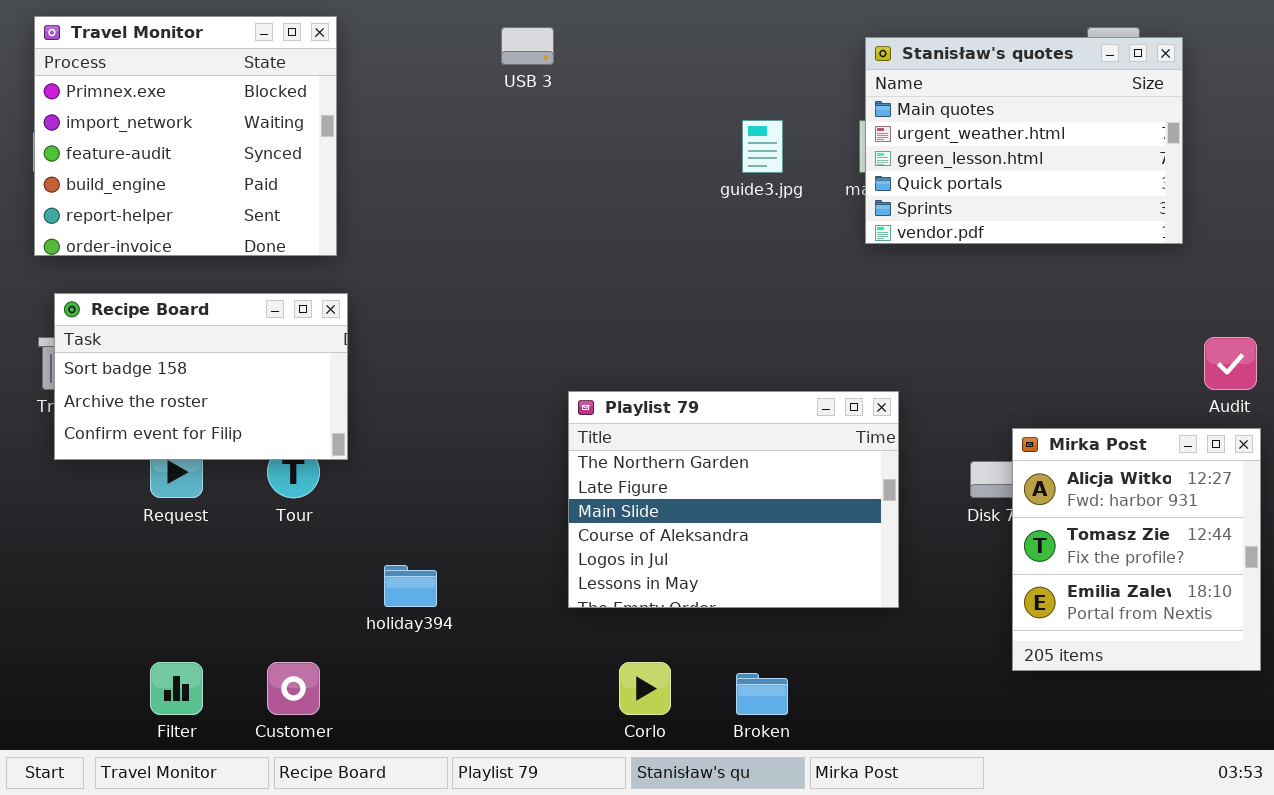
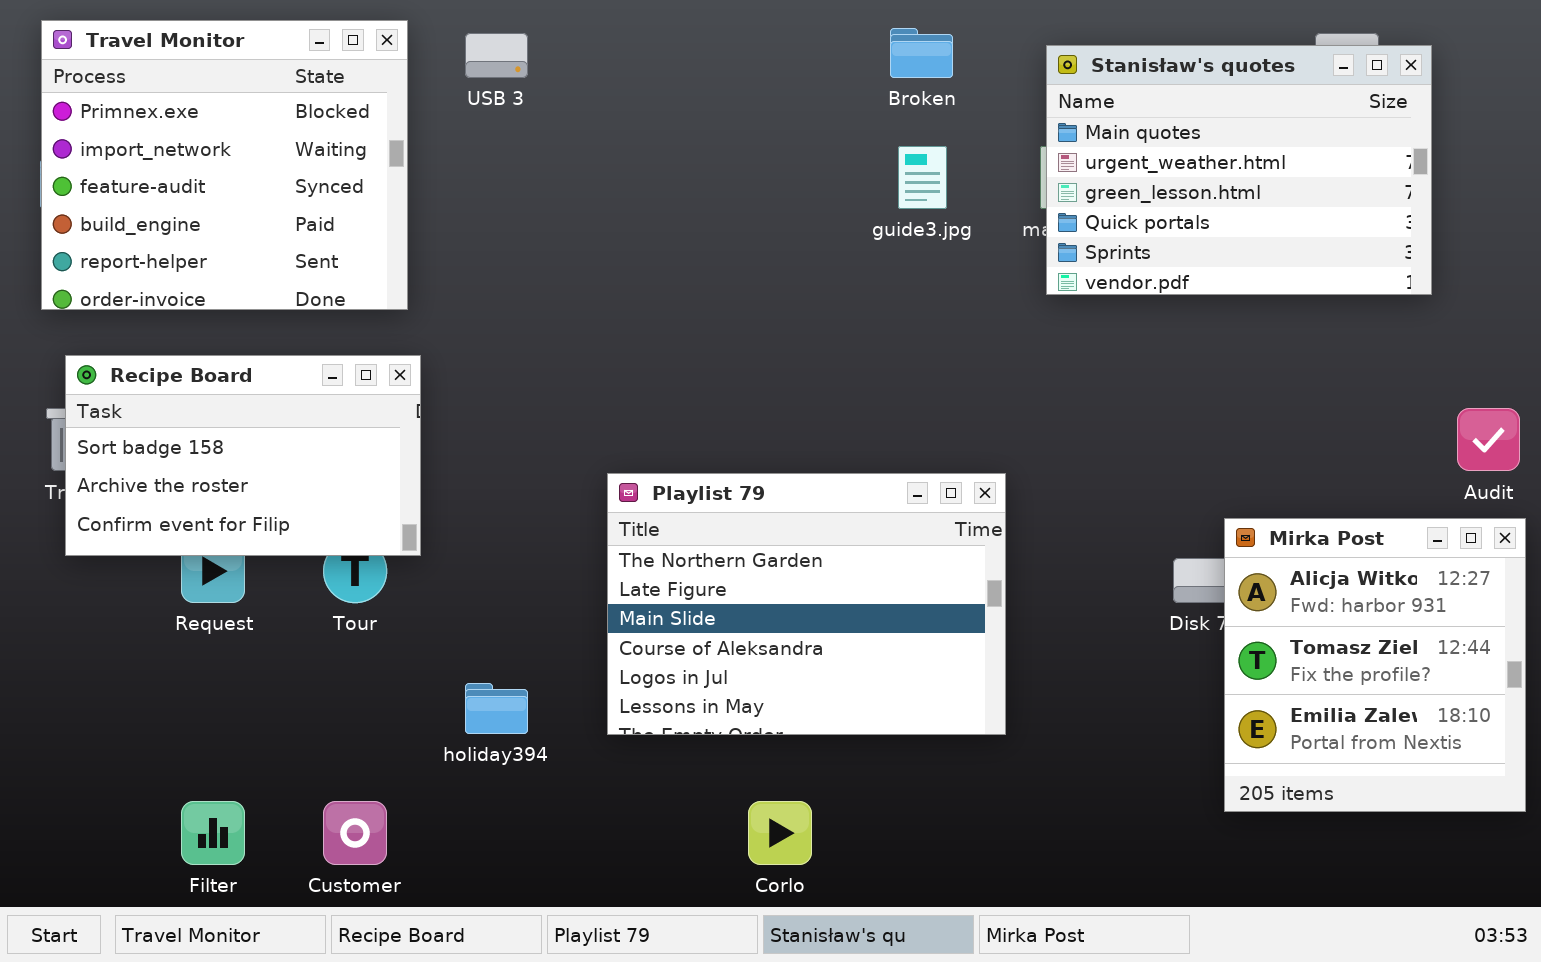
USB 3: [501,27,554,65] -> [465,33,528,78], moved
Playlist 79: [568,391,899,608] -> [607,473,1006,735], moved
Broken: [736,673,788,715] -> [890,28,953,78], moved

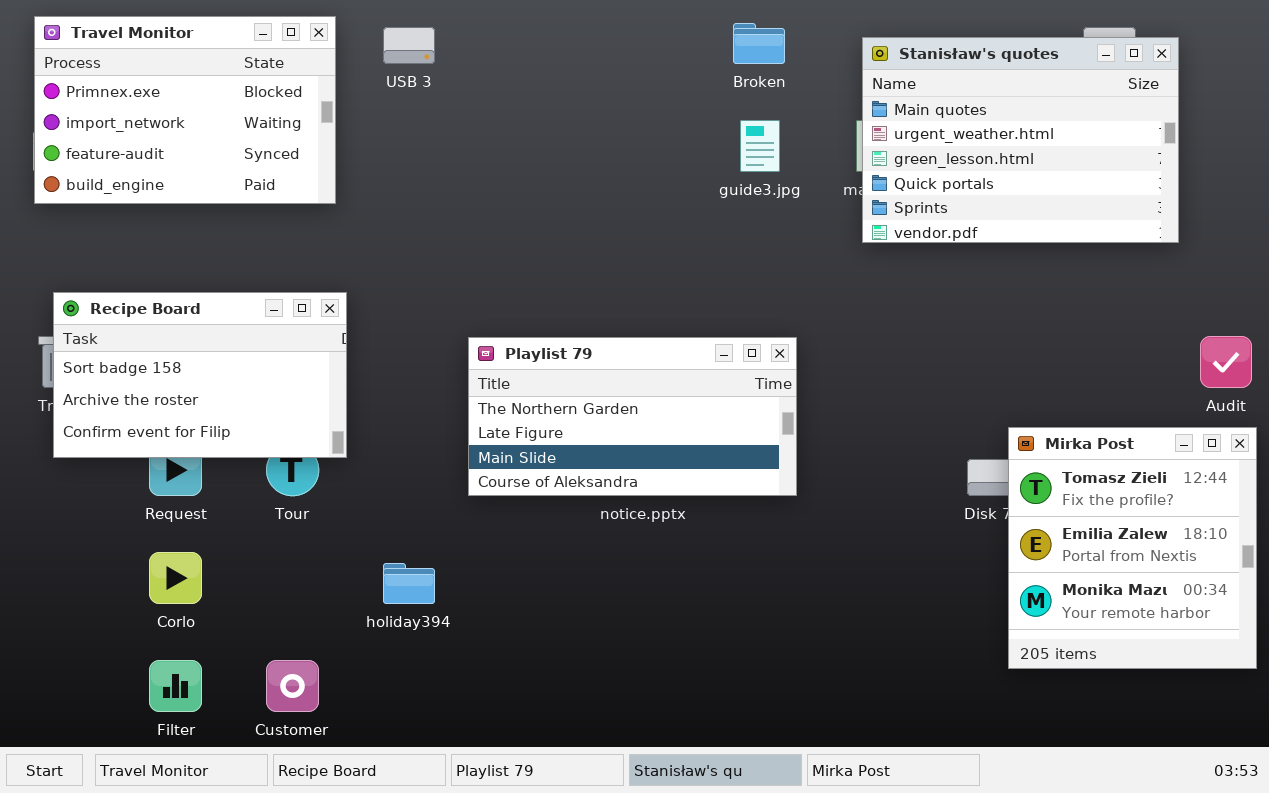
Travel Monitor: [41,20,408,310] -> [34,16,336,204], resized
Playlist 79: [607,473,1006,735] -> [468,337,797,496], moved, resized
Mirka Post: [1224,518,1526,812] -> [1008,427,1257,669], scrolled down 1 row
Corlo: [748,801,812,865] -> [149,552,202,604], moved

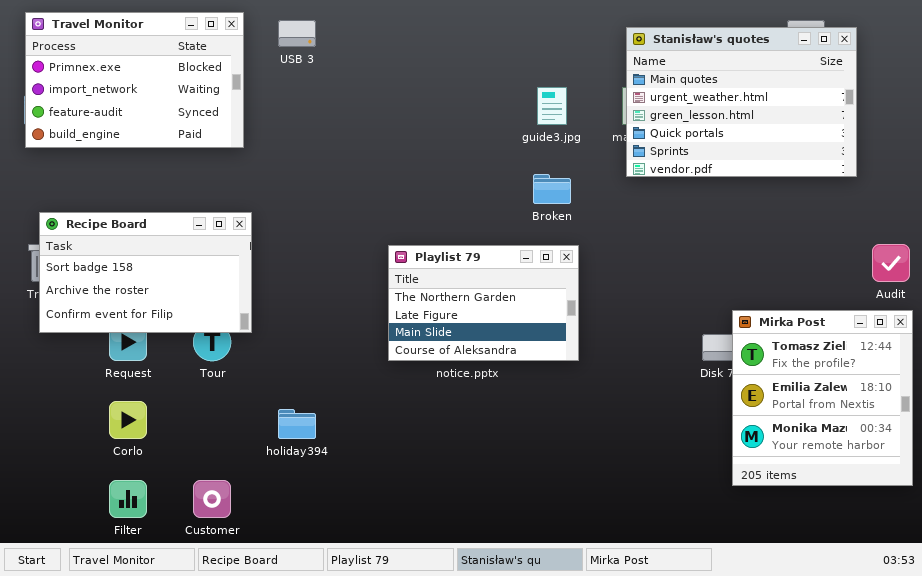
Broken: [733,23,785,64] -> [533,174,571,204], moved
Playlist 79: [468,337,797,496] -> [388,245,579,361], resized

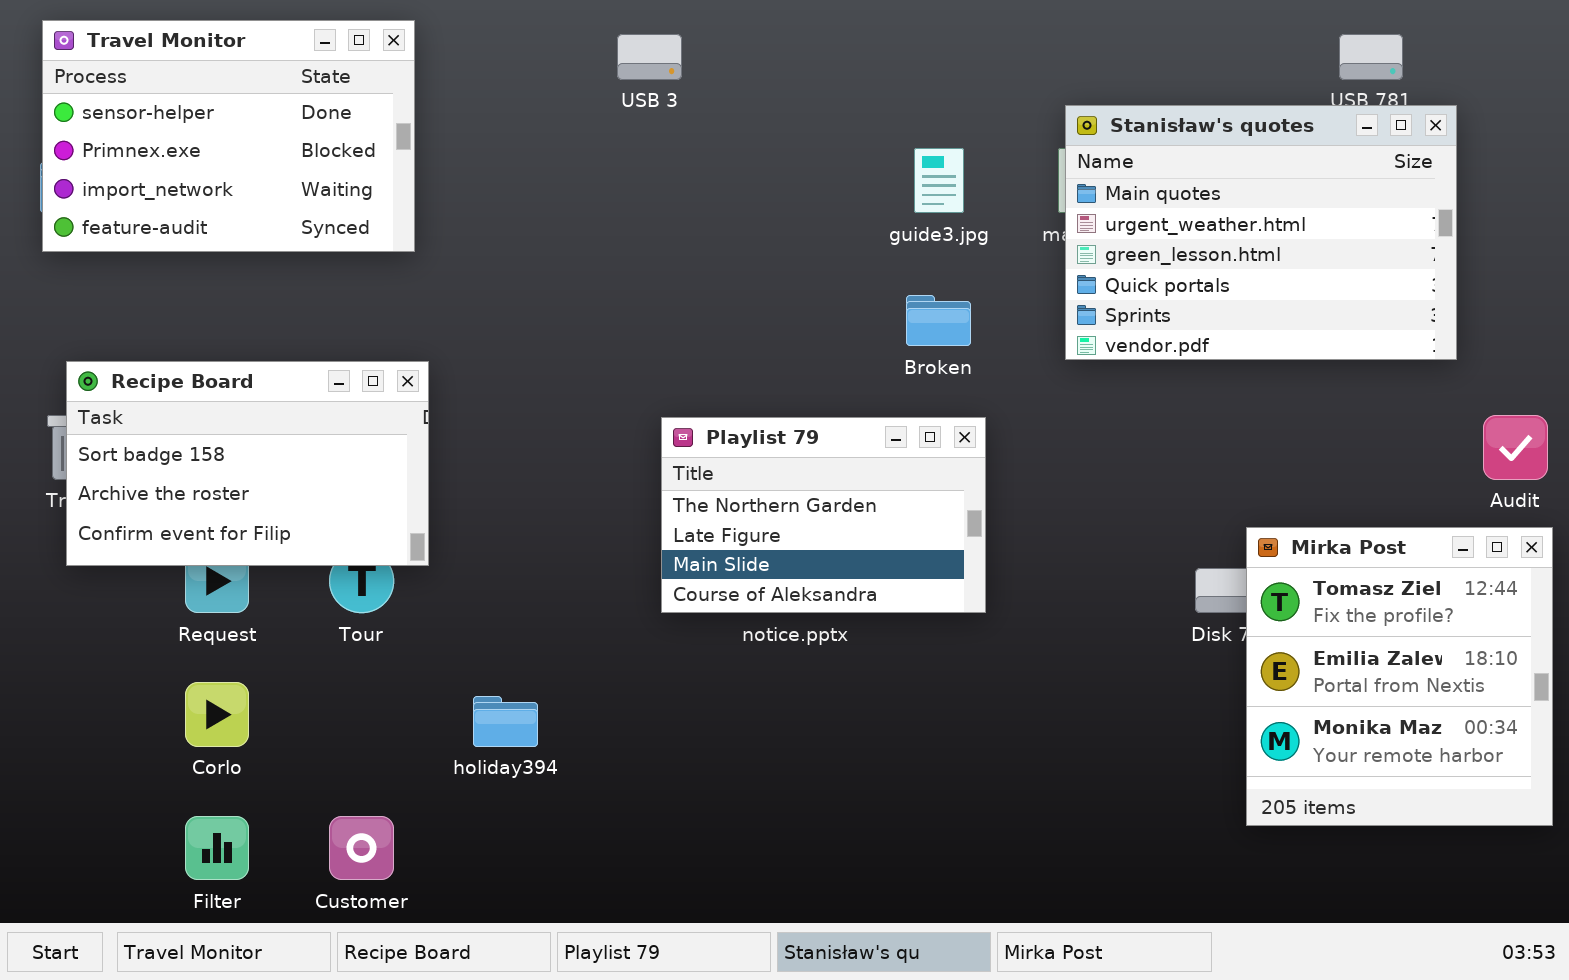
Travel Monitor: [25,12,244,148] -> [42,20,415,252], scrolled up 1 row
USB 3: [278,20,316,47] -> [617,34,682,80], moved
Stanisław's quotes: [626,27,857,177] -> [1065,105,1457,360], moved

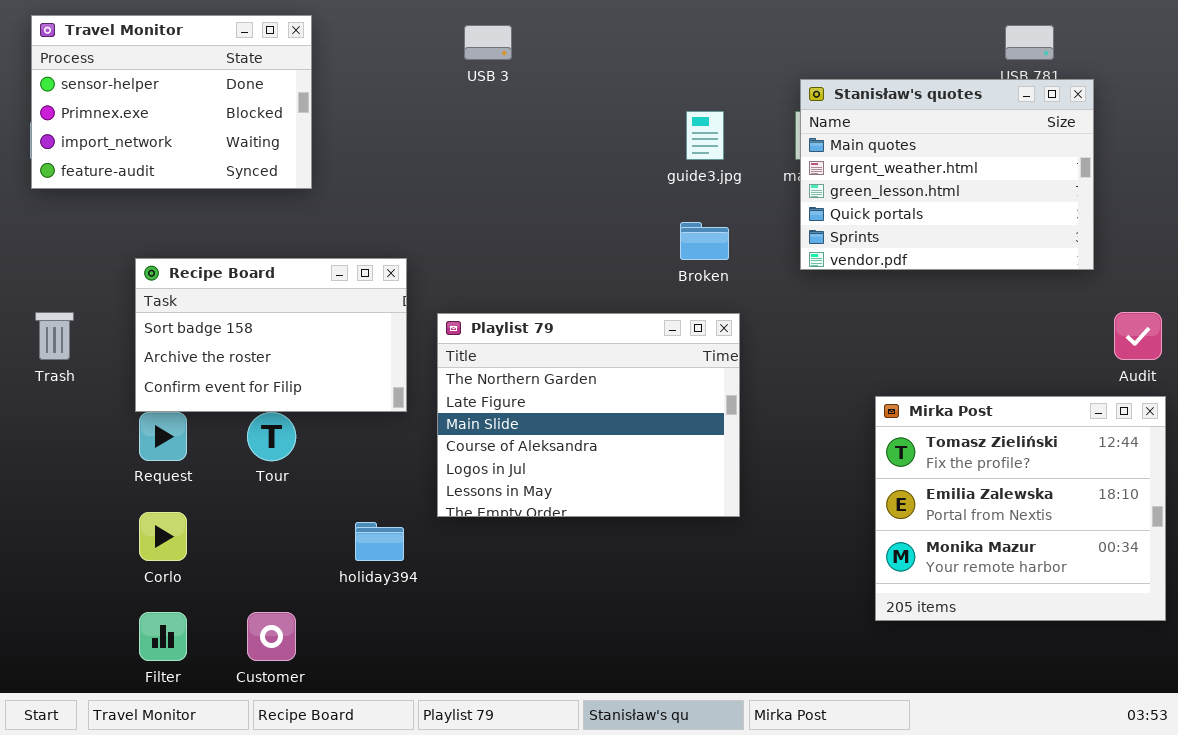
Recipe Board: [66,361,429,566] -> [135,258,407,412], moved
Playlist 79: [661,417,986,613] -> [437,313,740,517], resized
Mirka Post: [1246,527,1553,826] -> [875,396,1166,621], resized

